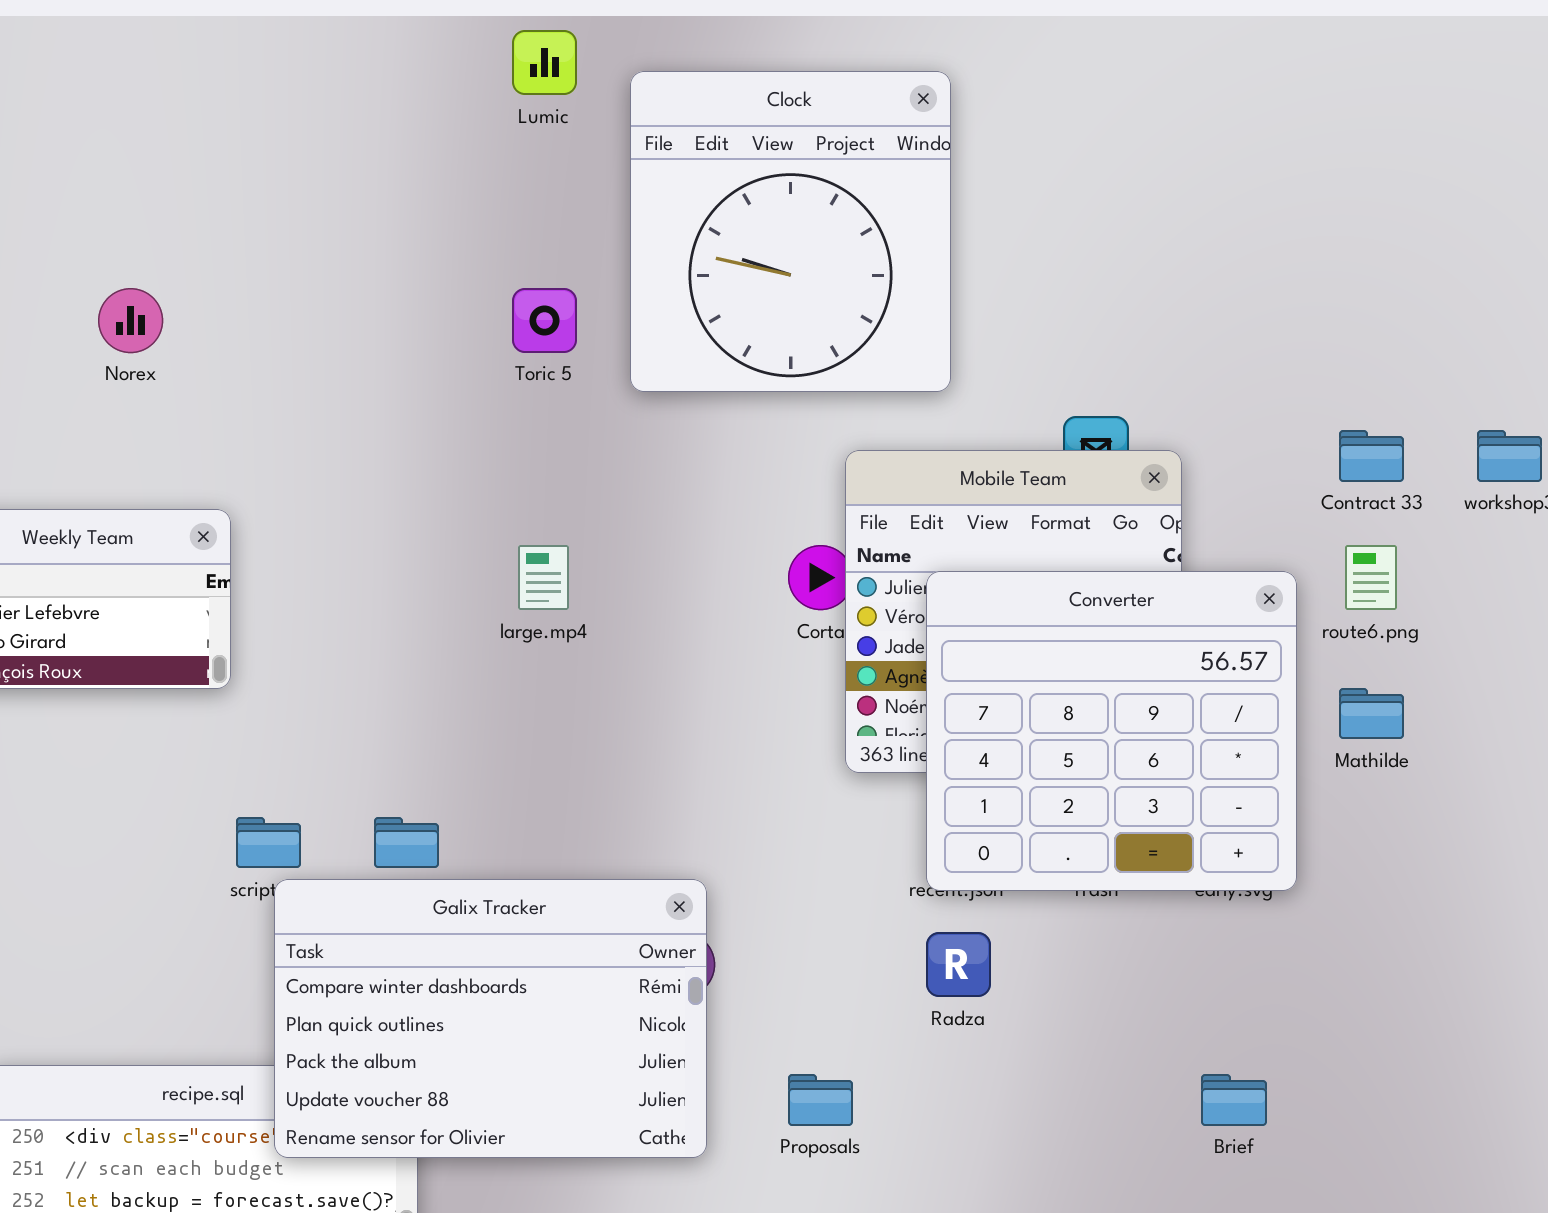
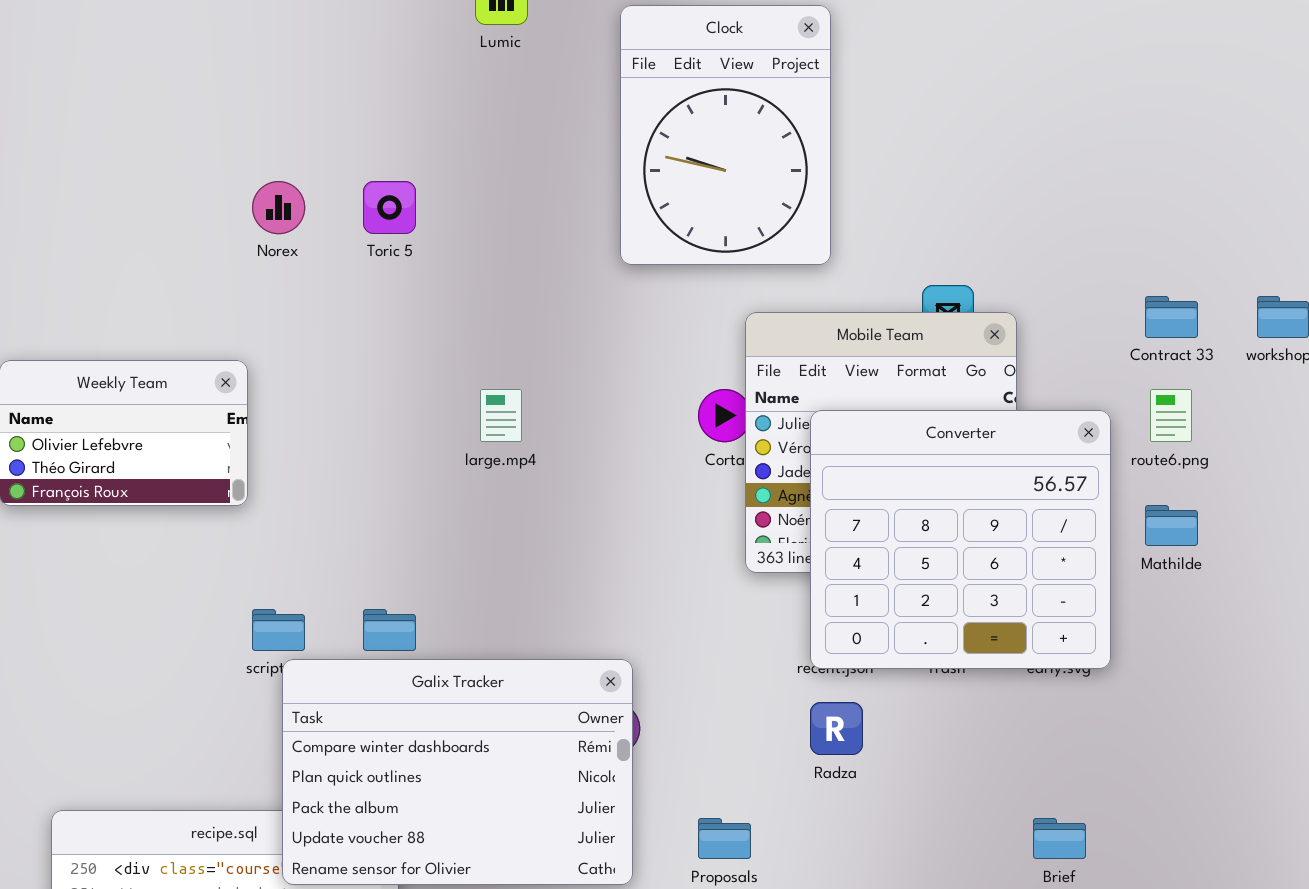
Clock: [630,71,951,392] -> [620,5,831,265], resized
Norex: [98,288,163,353] -> [252,181,305,234], moved
Toric 5: [512,288,577,353] -> [363,181,416,234], moved

